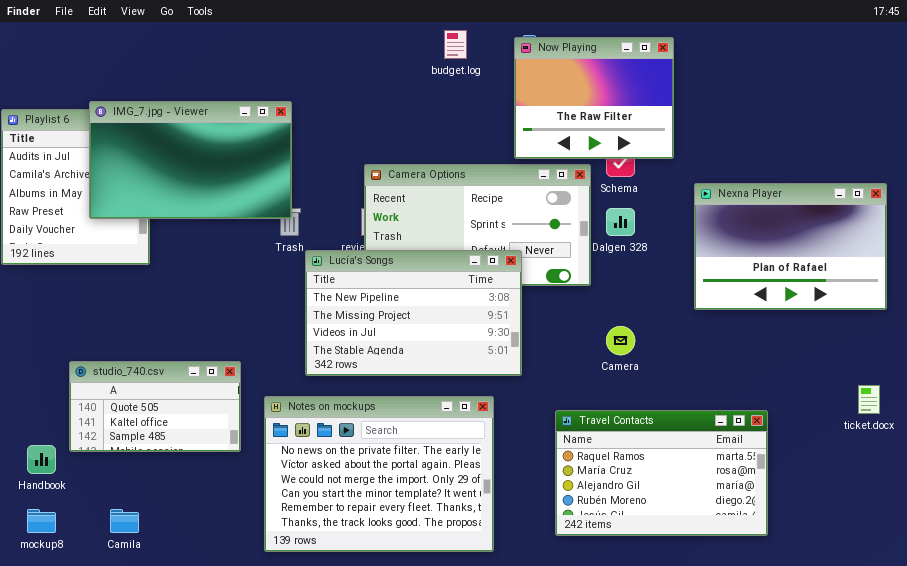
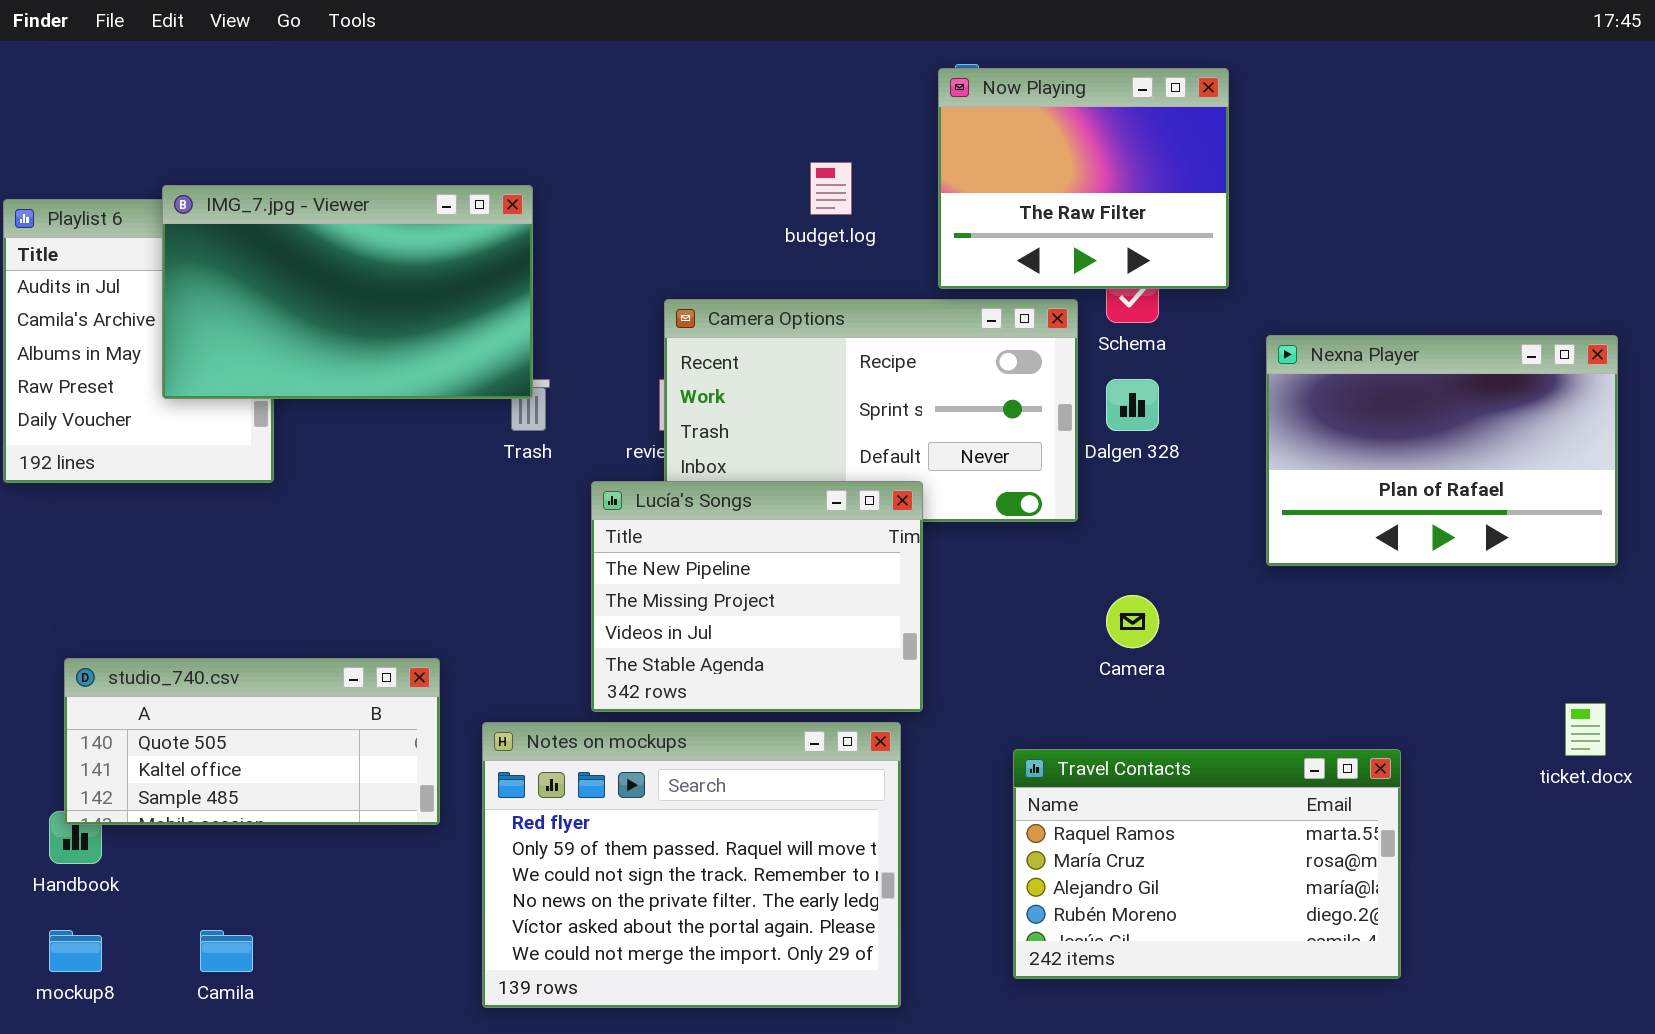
budget.log: [444,30,467,59] -> [810,162,852,215], moved
Lucía's Songs: [305,250,522,376] -> [591,481,923,712], moved, resized
studio_740.csv: [69,361,241,452] -> [64,658,440,825], resized
Notes on mockups: [264,396,494,552] -> [482,722,901,1008], scrolled up 3 rows

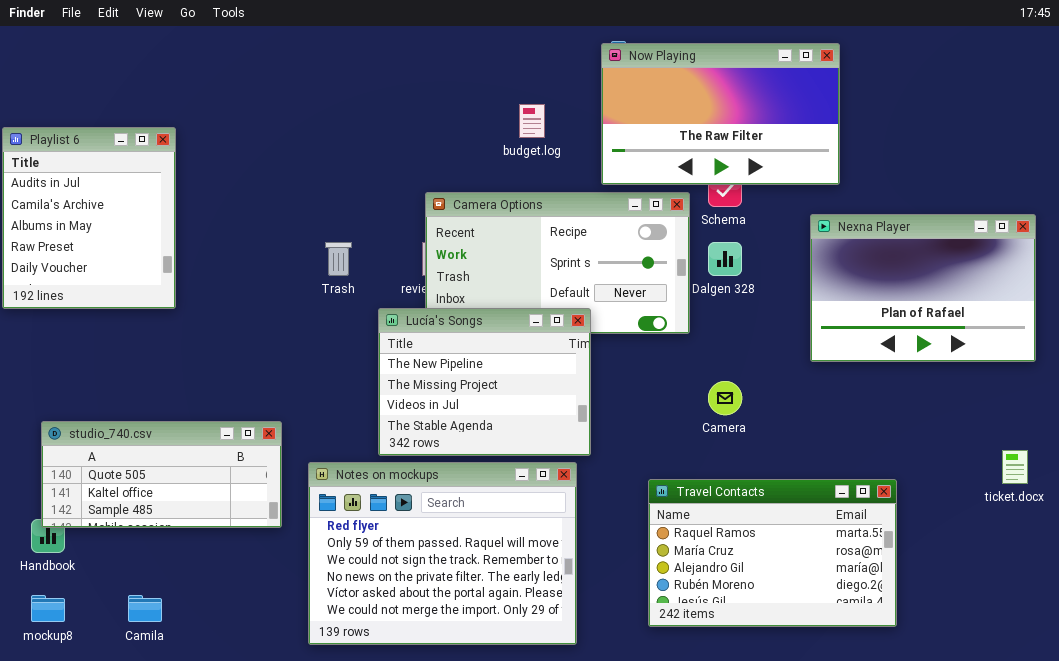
Now Playing: [938,68,1229,289] -> [601,43,840,185], resized
IMG_7.jpg - Viewer: [162,185,533,399] -> none, closed

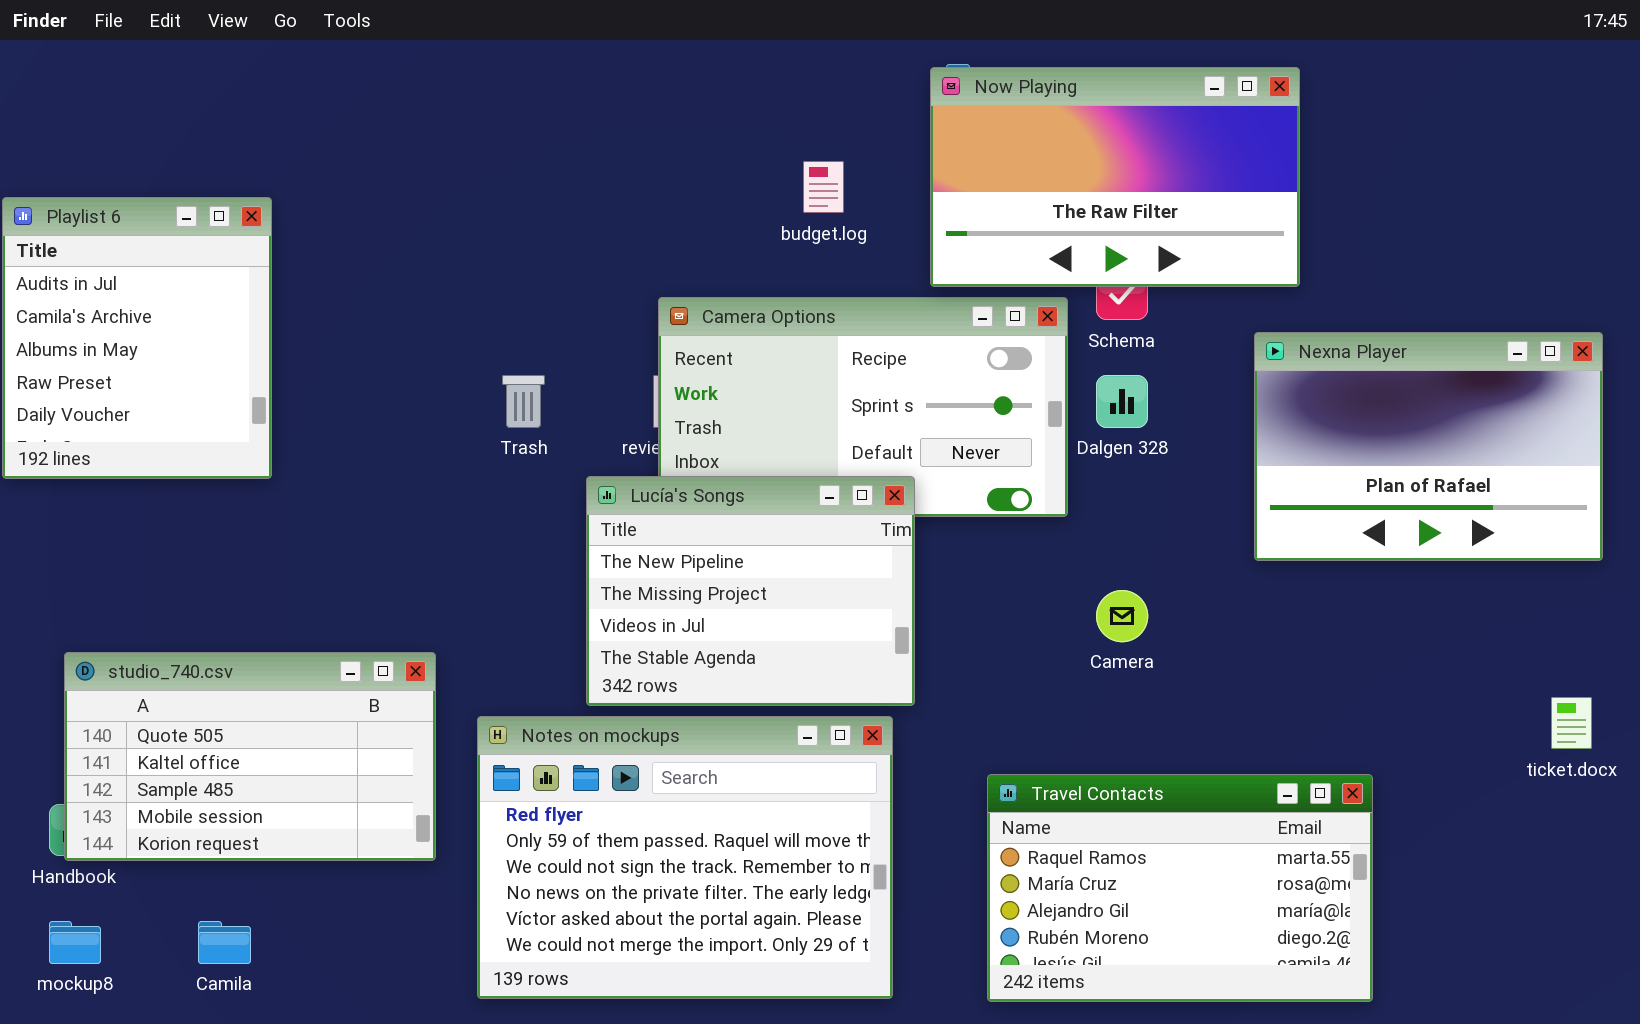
studio_740.csv: [41,421,282,528] -> [64,652,436,861], resized
Travel Contacts: [648,479,897,627] -> [987,774,1373,1002], moved

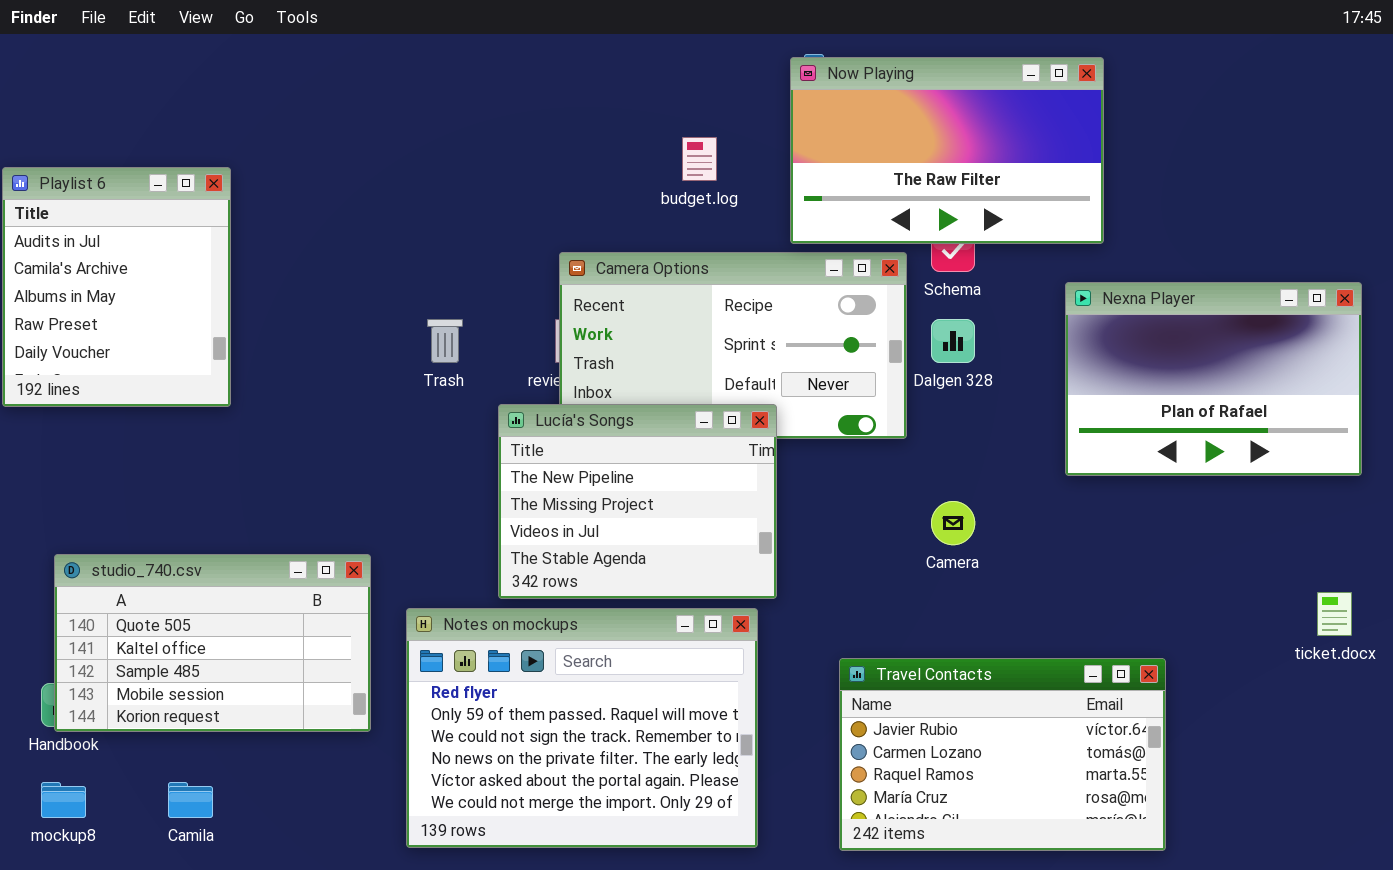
Travel Contacts: [987,774,1373,1002] -> [839,658,1166,851], scrolled up 2 rows

